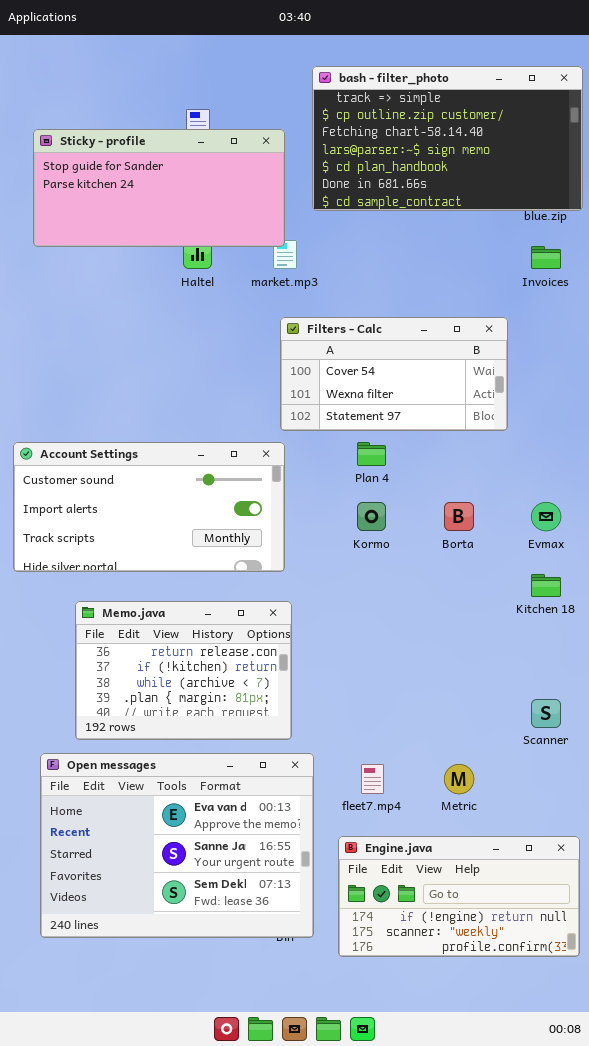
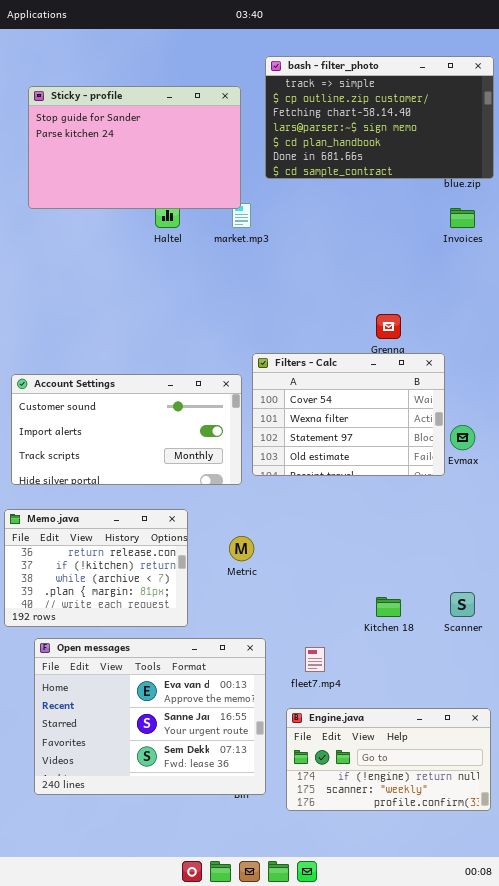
Sticky - profile: [33,129,285,247] -> [28,86,241,209], resized
Filters - Calc: [280,317,508,431] -> [252,353,445,476], moved, resized
Kitchen 18: [531,574,561,597] -> [376,597,401,617], moved
Memo.java: [75,601,292,740] -> [4,509,188,627], moved
Metric: [444,764,474,794] -> [229,536,254,561], moved

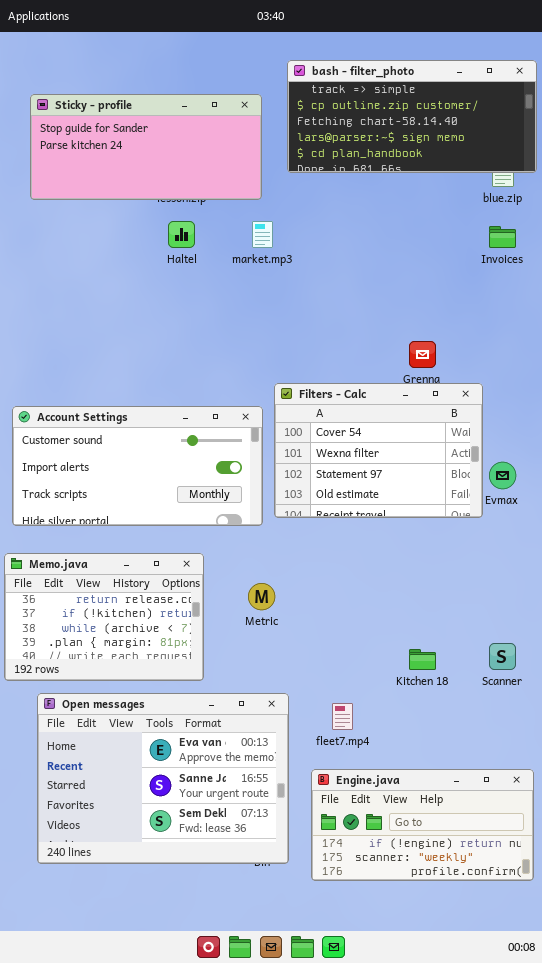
bash - filter_photo: [265,56,494,179] -> [287,60,537,173], resized
Sticky - profile: [28,86,241,209] -> [30,94,262,200], resized

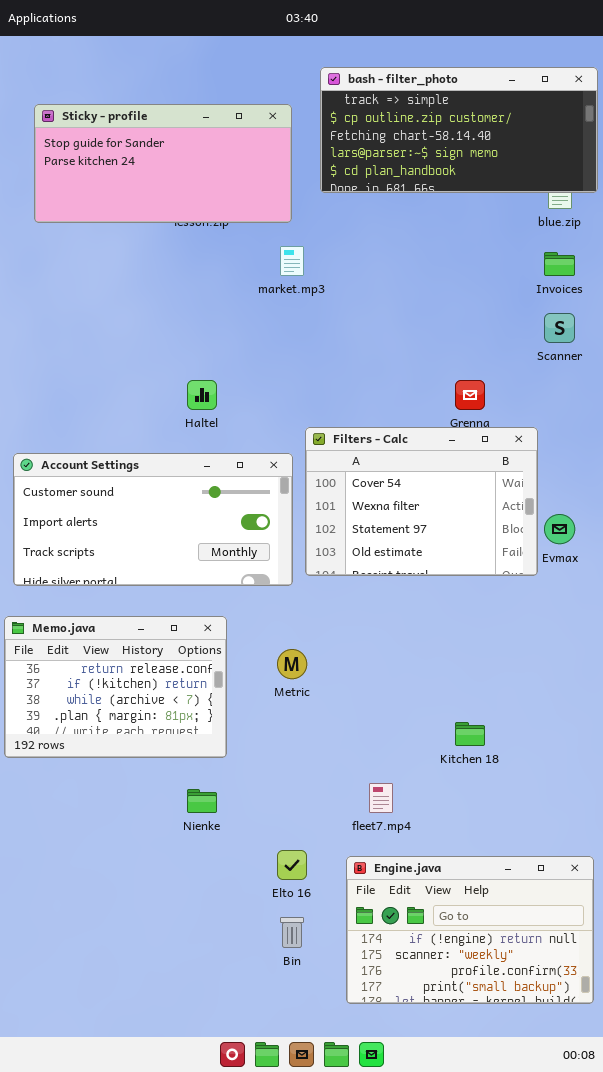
Haltel: [168,221,195,248] -> [187,380,217,410], moved
Scanner: [489,643,516,670] -> [544,313,575,343], moved
Open messages: [37,693,289,864] -> none, closed
Engine.java: [311,769,534,881] -> [346,856,594,1004], resized

